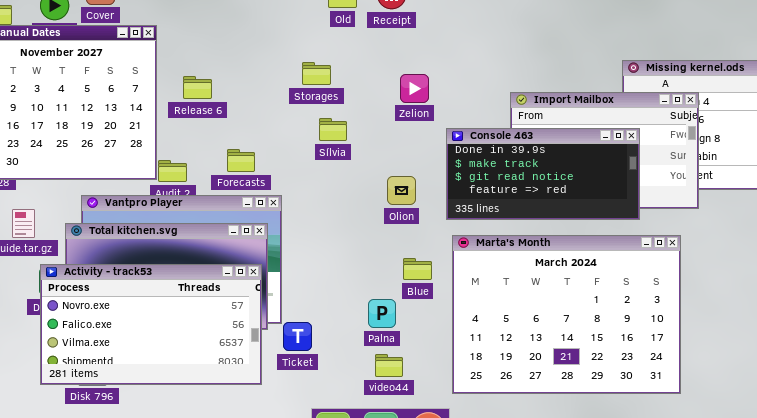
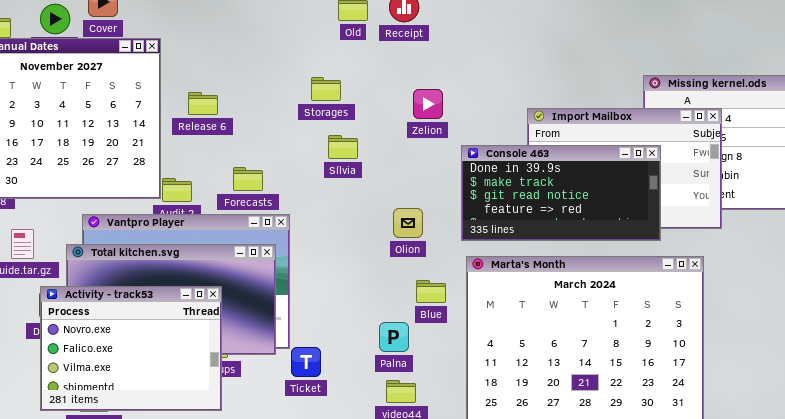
Olion: [387,176,416,205] -> [393,208,423,238], moved
Activity - track53: [40,264,262,385] -> [40,286,222,411], resized

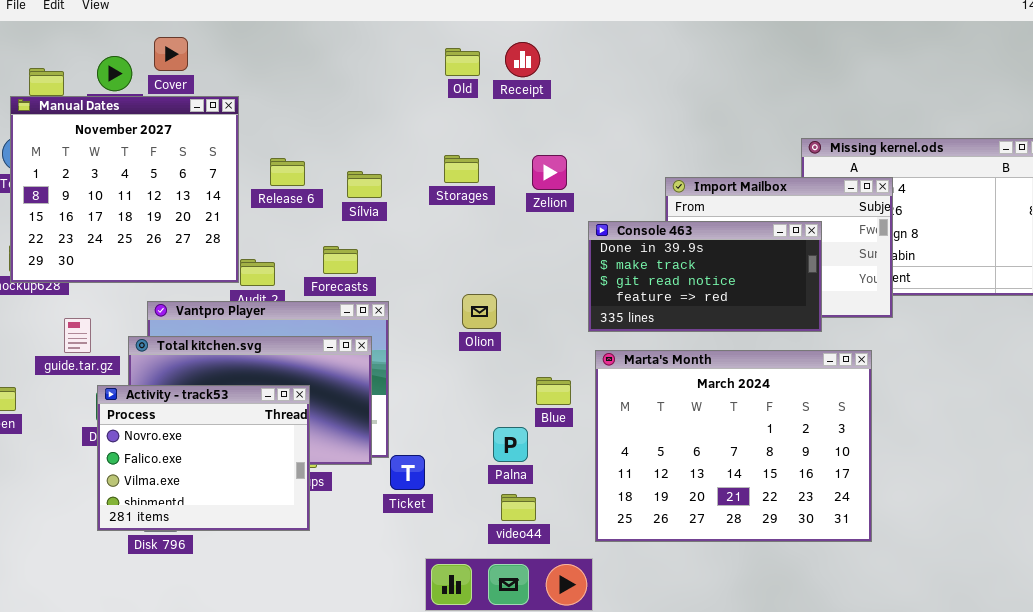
Storages: [311,77,341,101] -> [444,155,479,183], moved
Sílvia: [328,135,358,159] -> [347,171,382,198], moved
Olion: [393,208,423,238] -> [462,294,497,329], moved

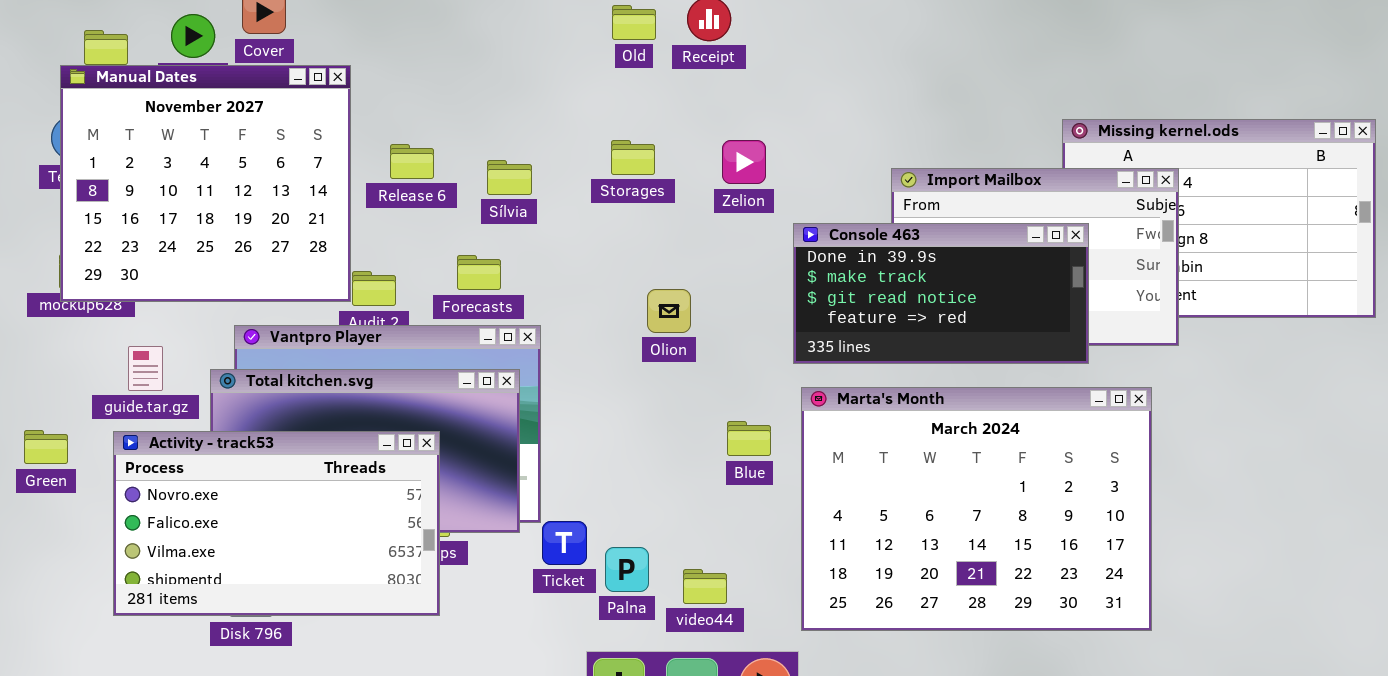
Olion: [462,294,497,329] -> [647,289,691,333], moved
Activity - track53: [97,385,310,531] -> [113,431,440,616], resized
Palna: [493,427,528,462] -> [605,547,649,592], moved

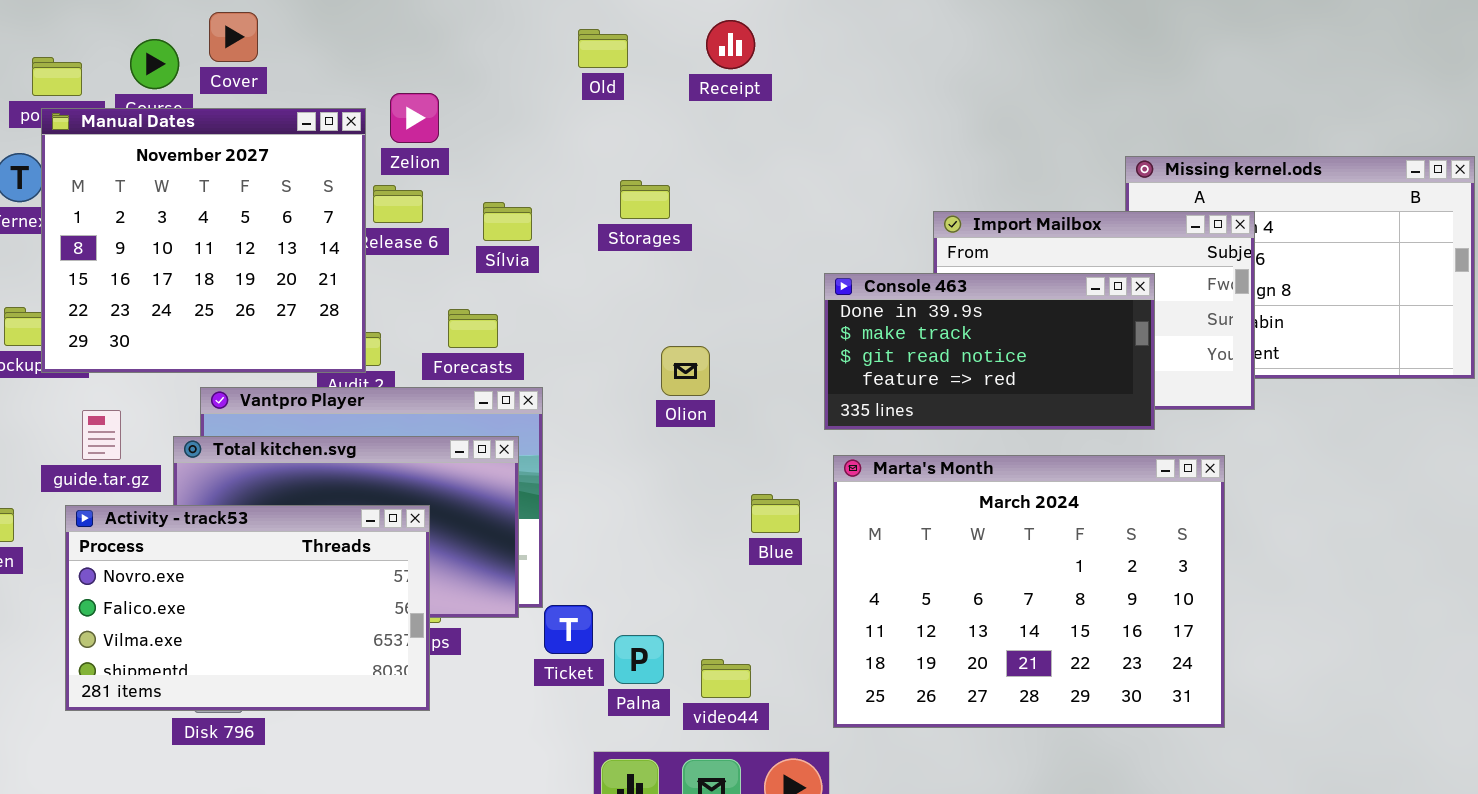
Old: [612,5,656,40] -> [578,29,628,68], moved
Manual Dates: [60,65,351,302] -> [41,108,366,373], moved
Zelion: [722,140,766,184] -> [390,93,439,143], moved

